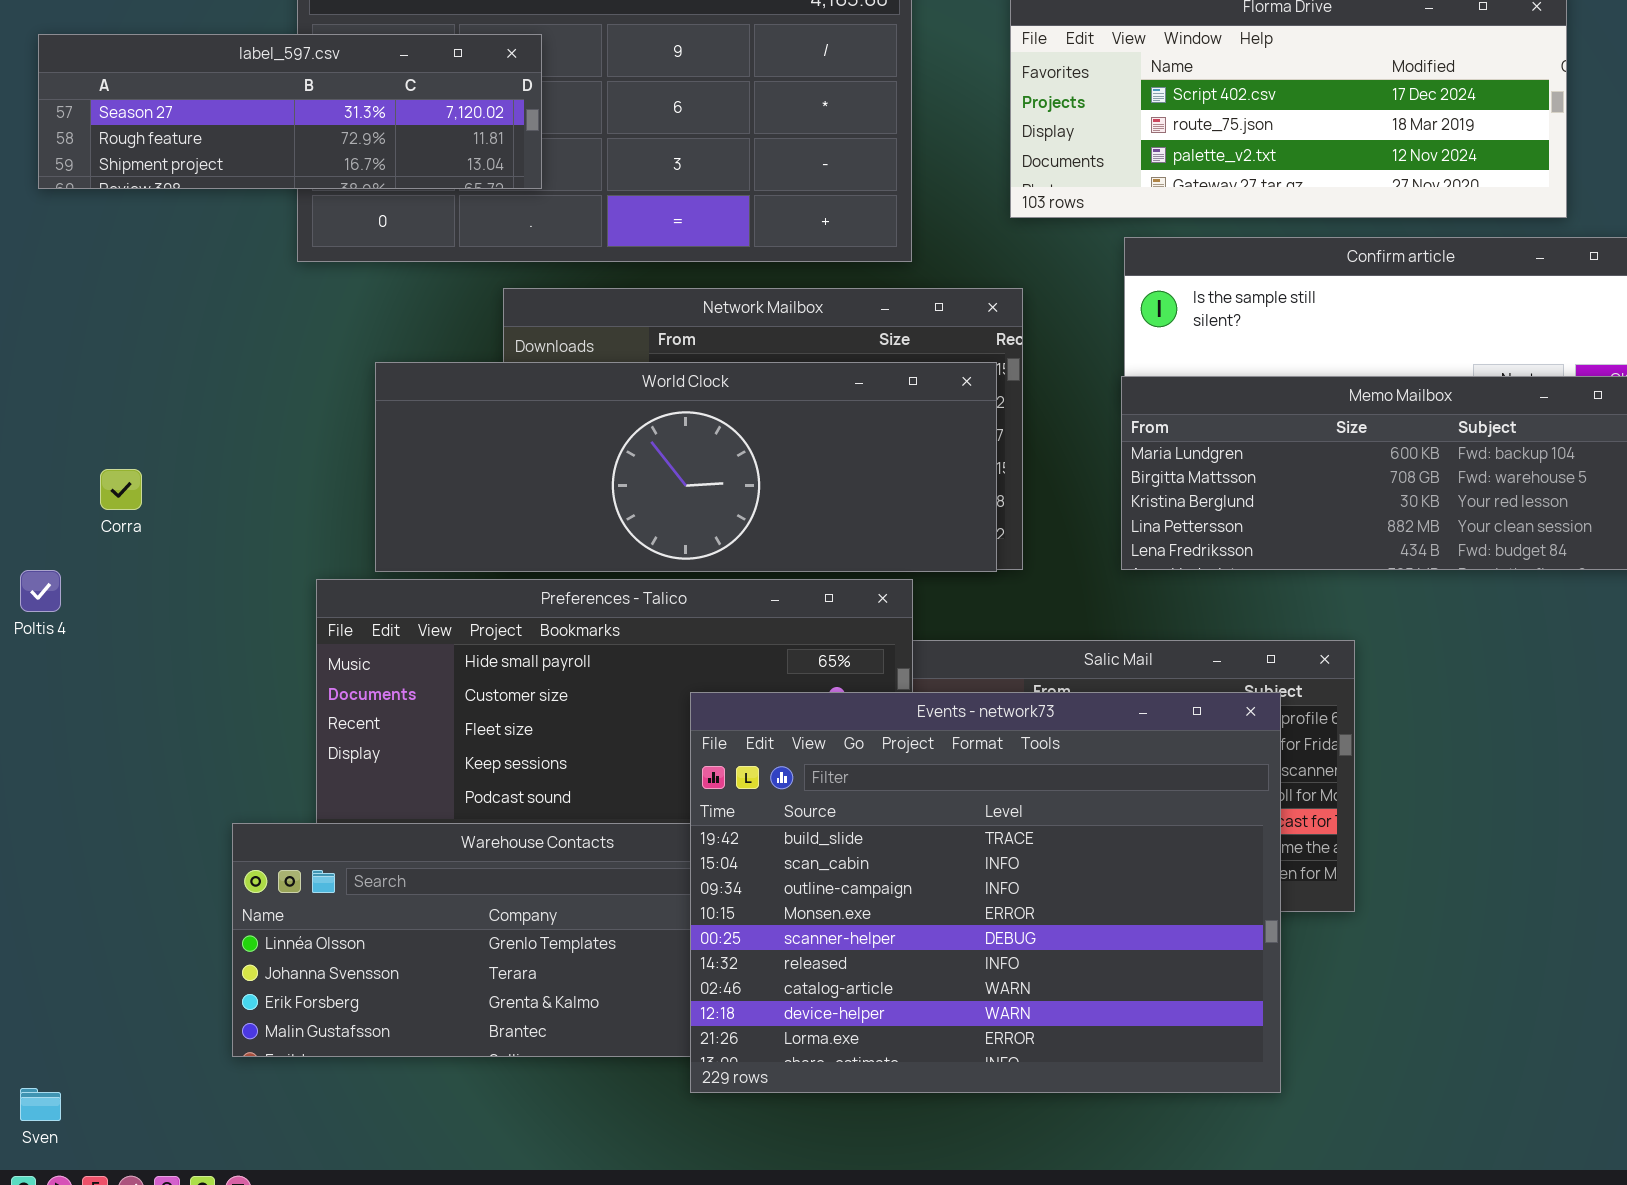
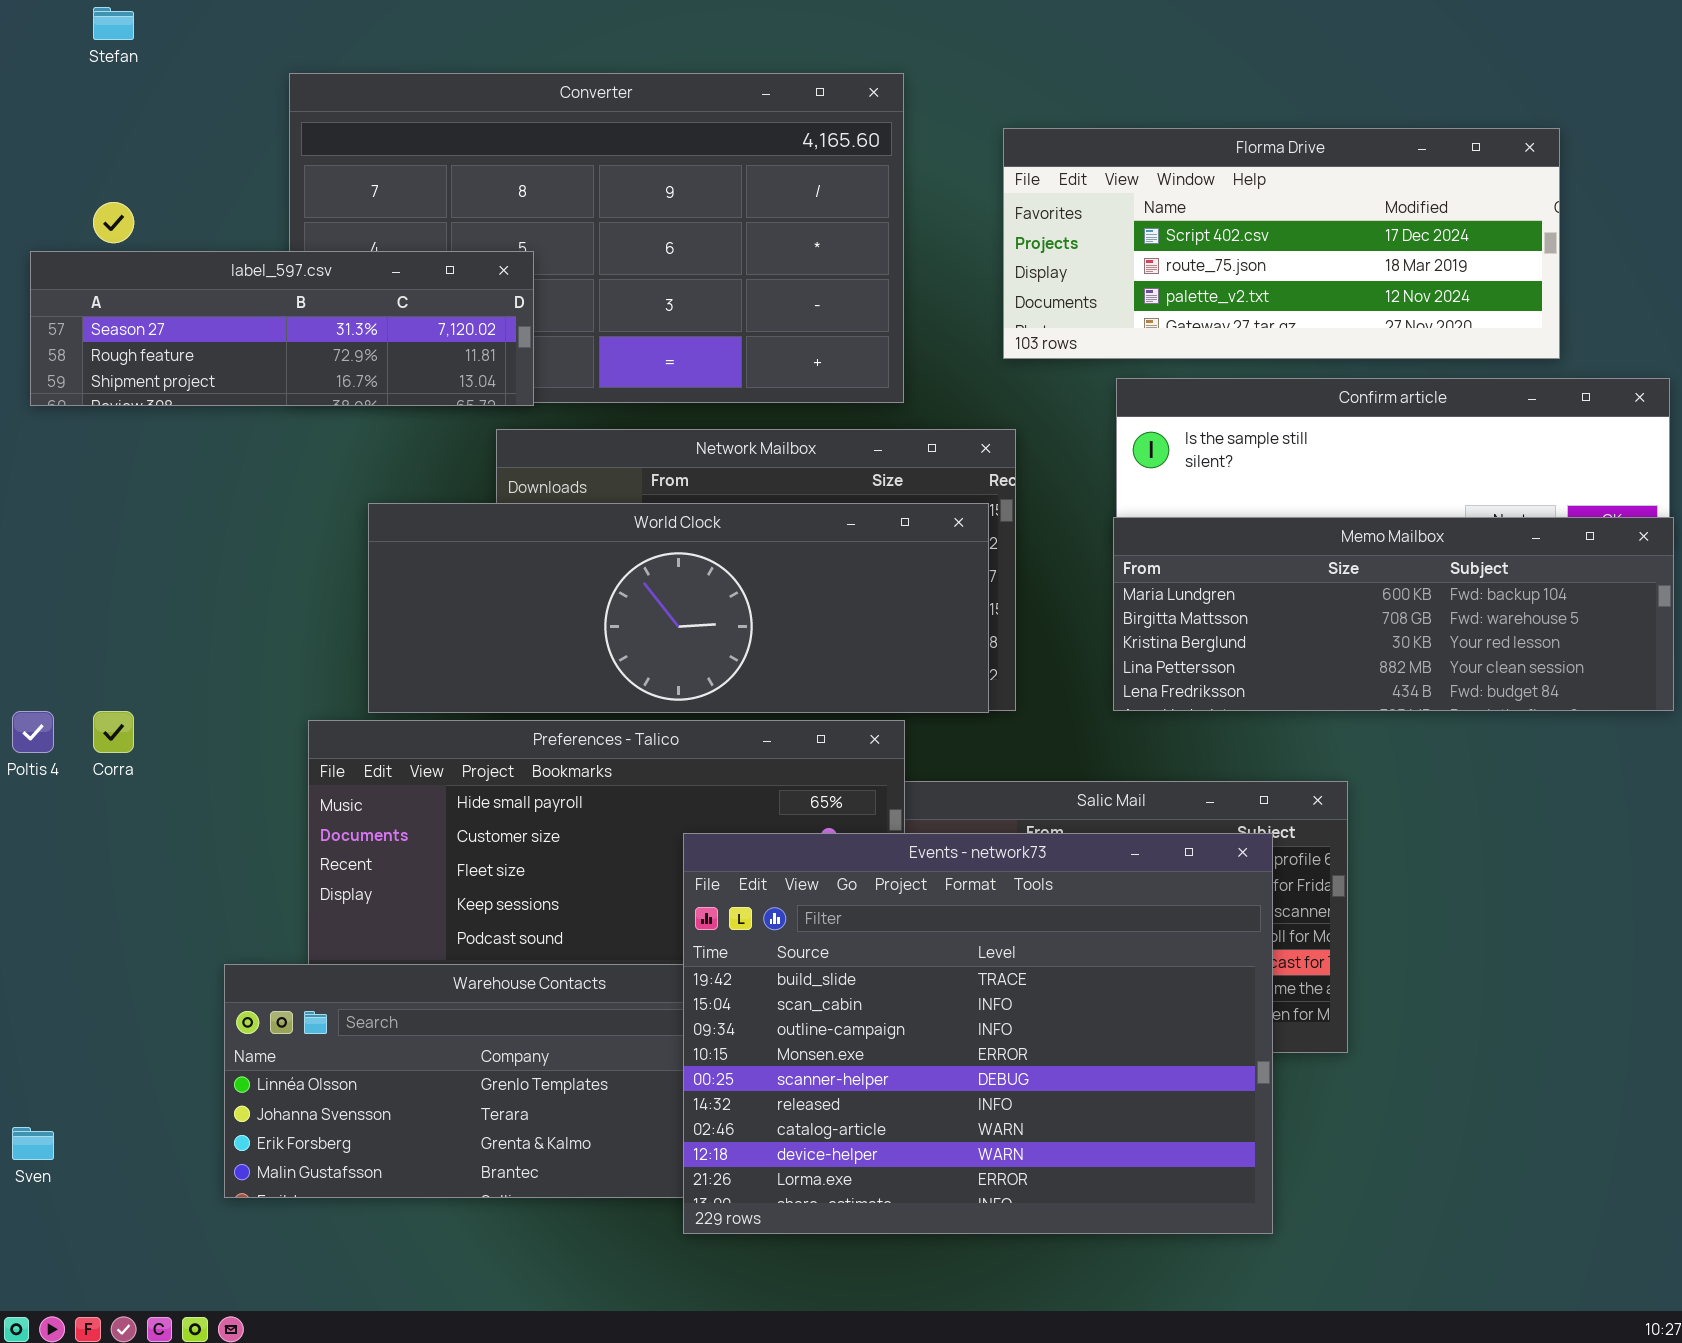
label_597.csv: [38,34,542,189] -> [30,251,534,406], moved
Corra: [100,469,142,510] -> [93,711,134,753], moved
Sven: [20,1088,61,1121] -> [12,1127,54,1160], moved

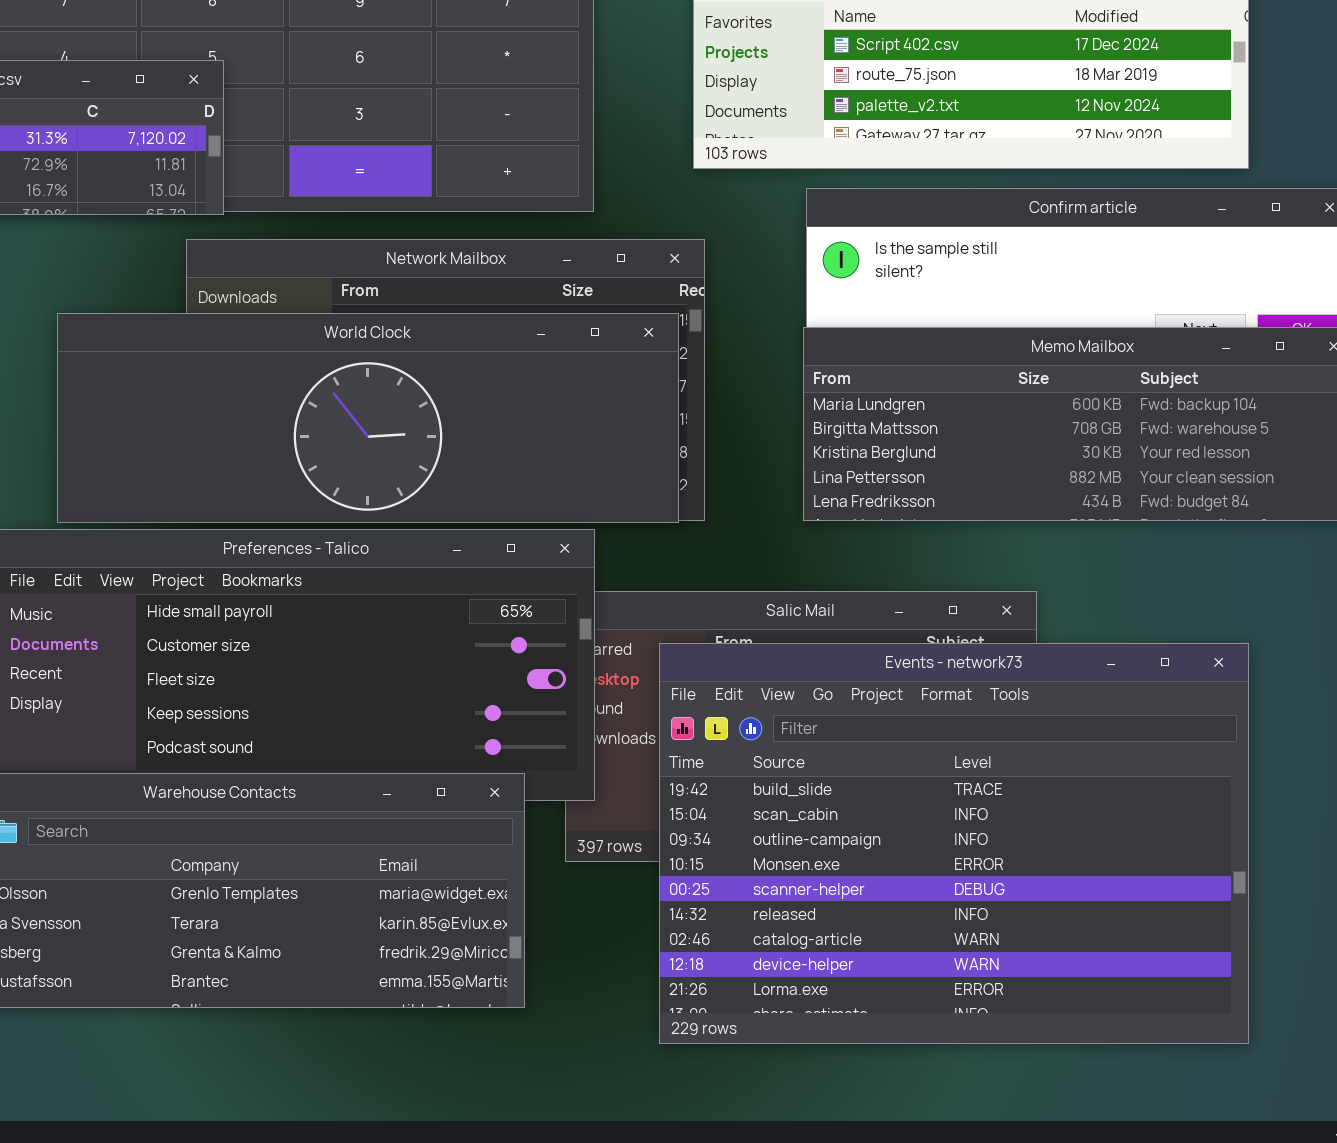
Events - network73: [683,833,1273,1234] -> [659,643,1249,1044], moved

